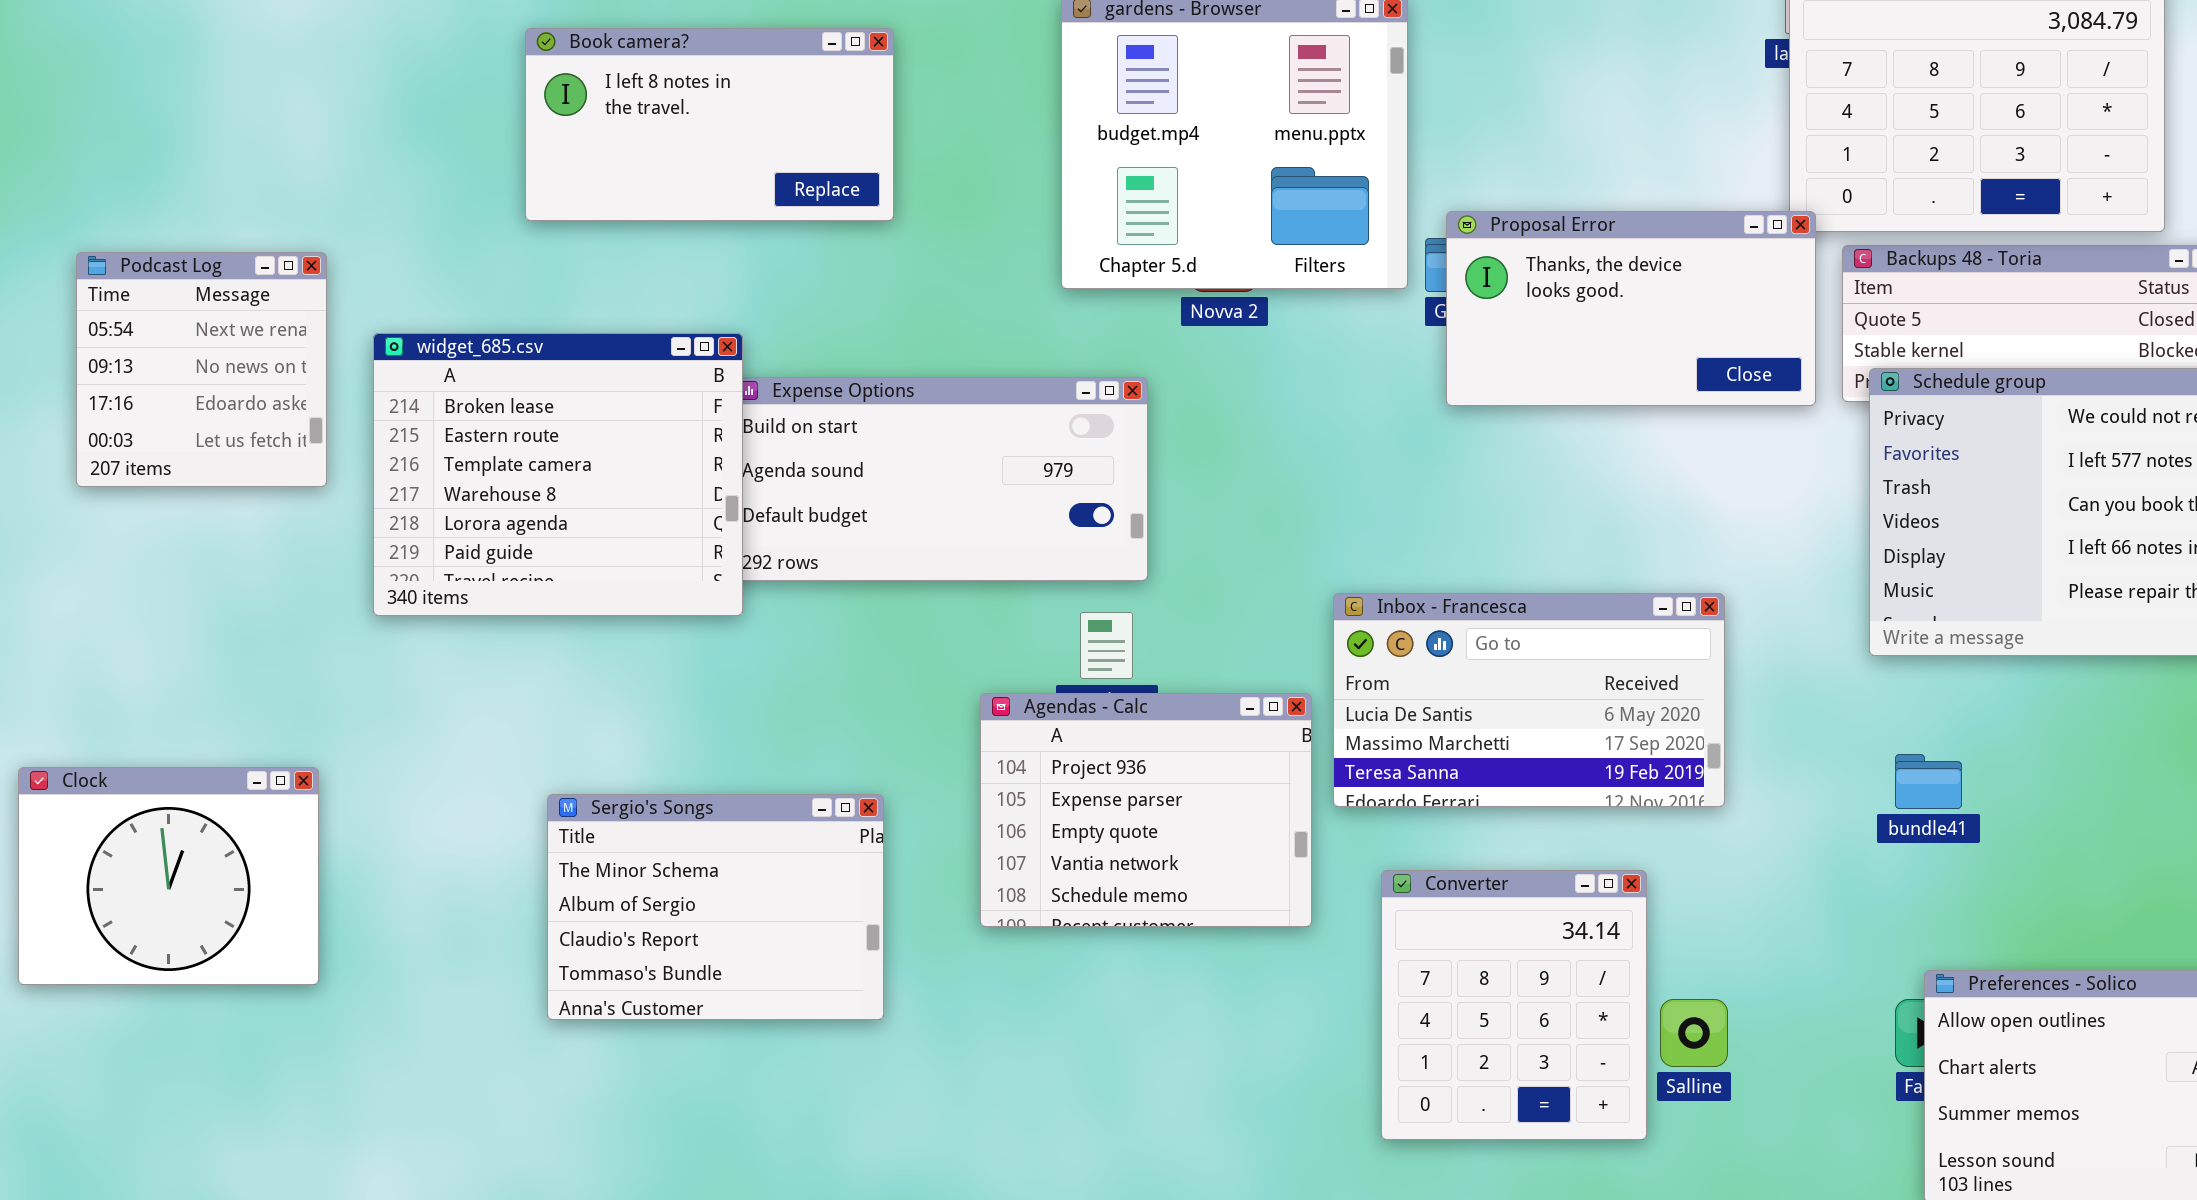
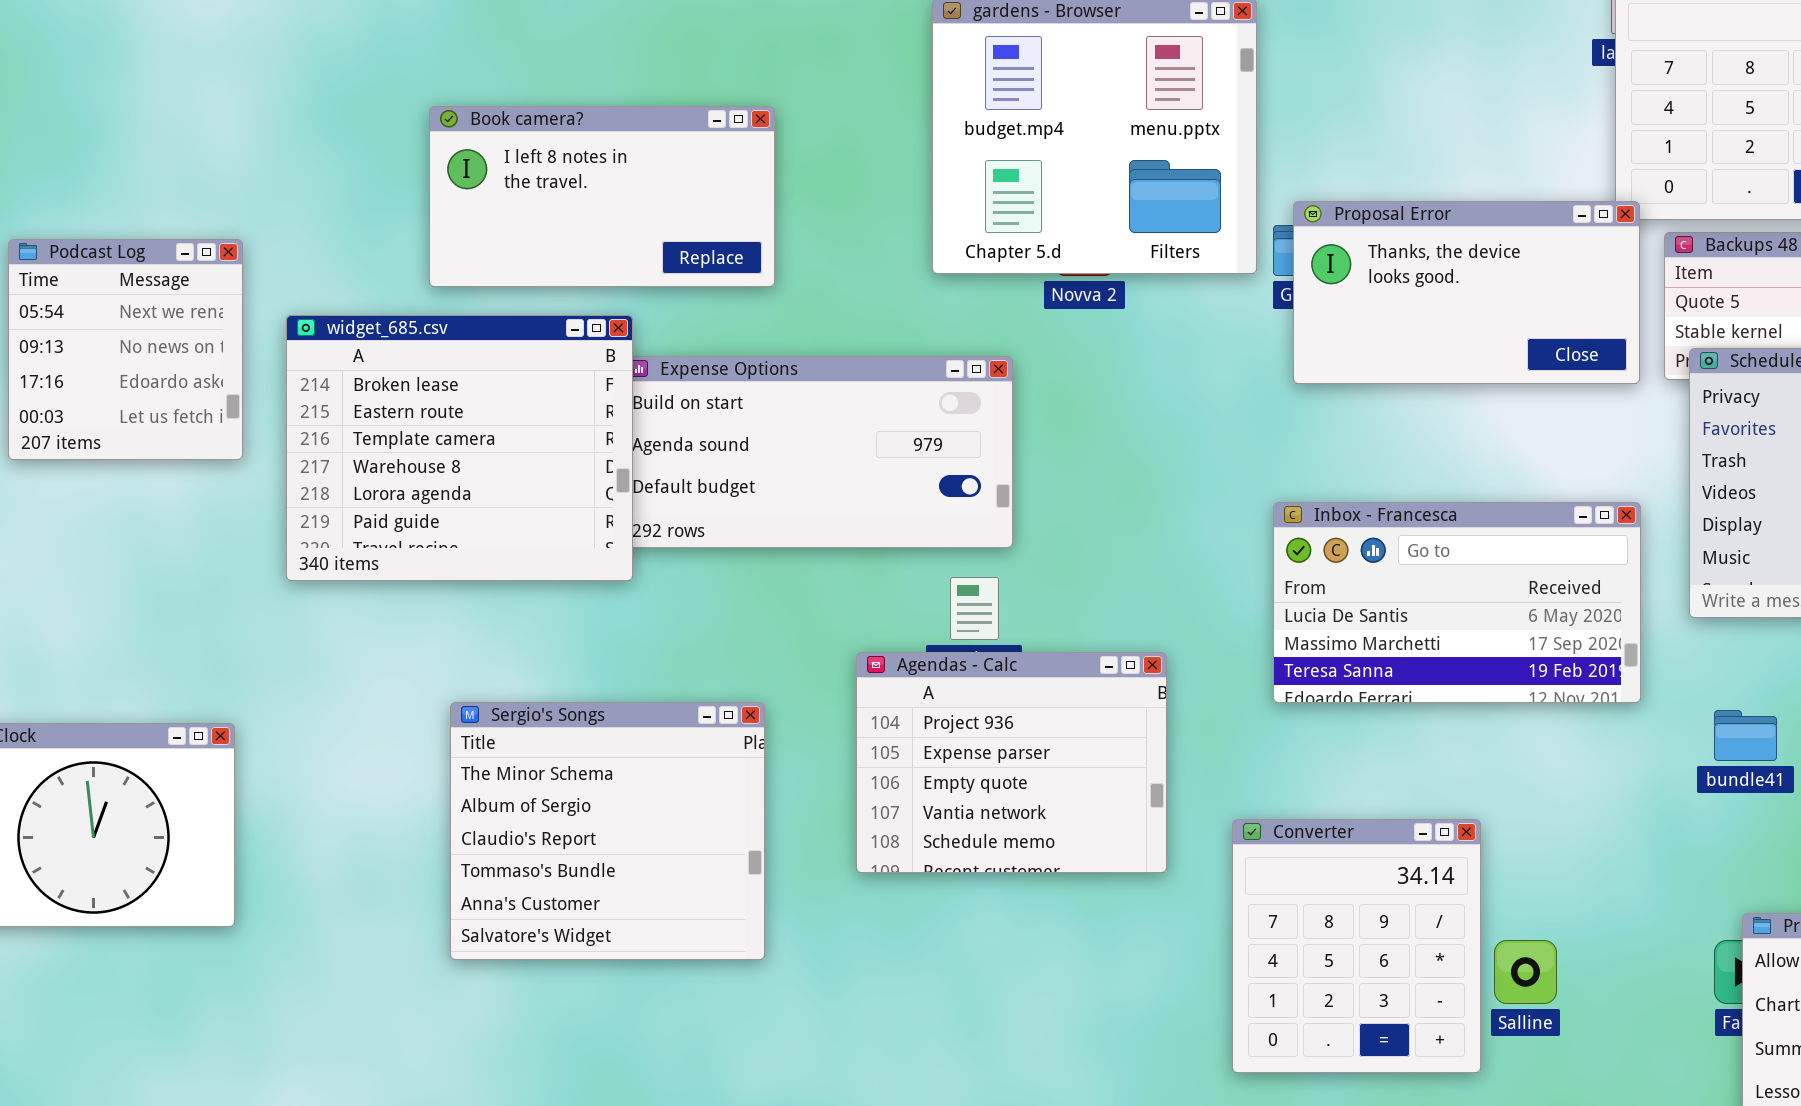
Book camera?: [525,28,894,221] -> [429,106,775,287], moved
Inbox - Francesca: [1333,593,1725,807] -> [1273,502,1641,703], moved
Sergio's Songs: [547,794,884,1020] -> [450,702,765,960], resized

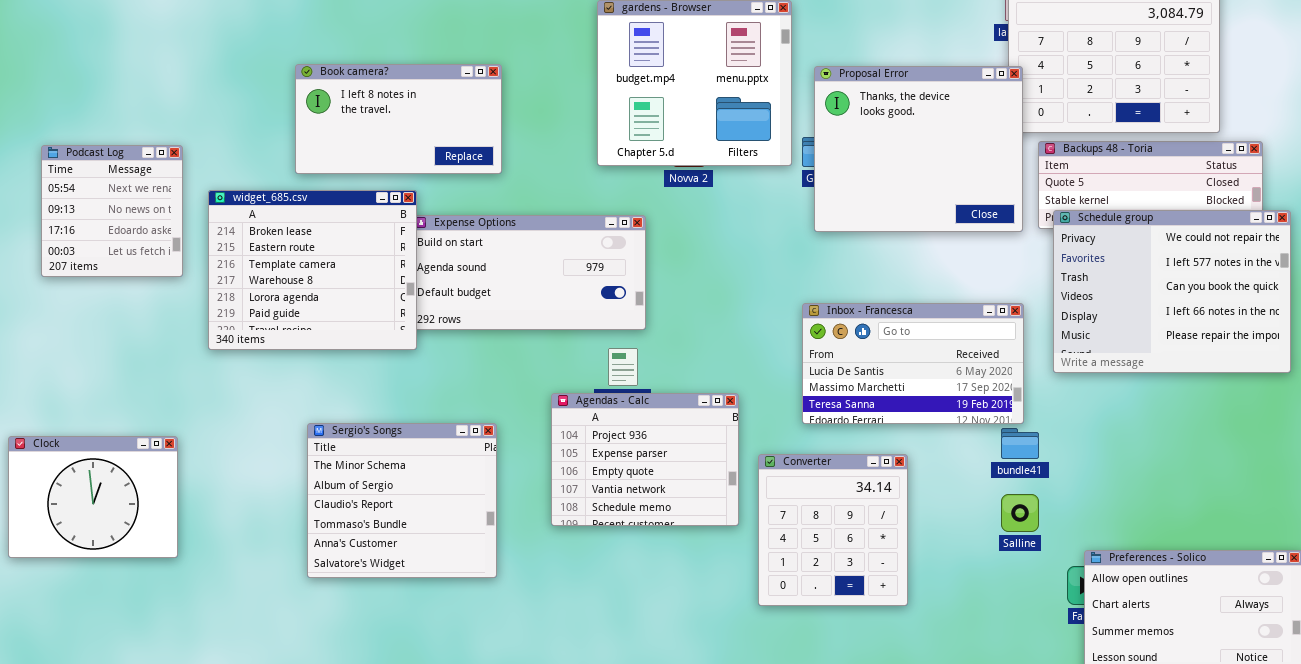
Proposal Error: [1293,201,1640,384] -> [814,66,1023,232], resized
bundle41: [1714,710,1777,761] -> [1001,428,1039,459], moved
Converter: [1232,819,1481,1073] -> [758,454,908,606], moved
Salline: [1494,940,1557,1004] -> [1001,494,1039,532], moved

